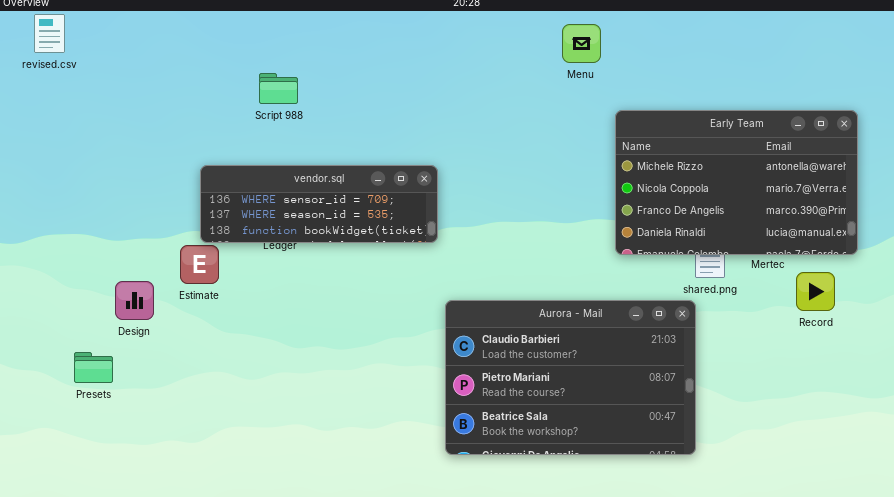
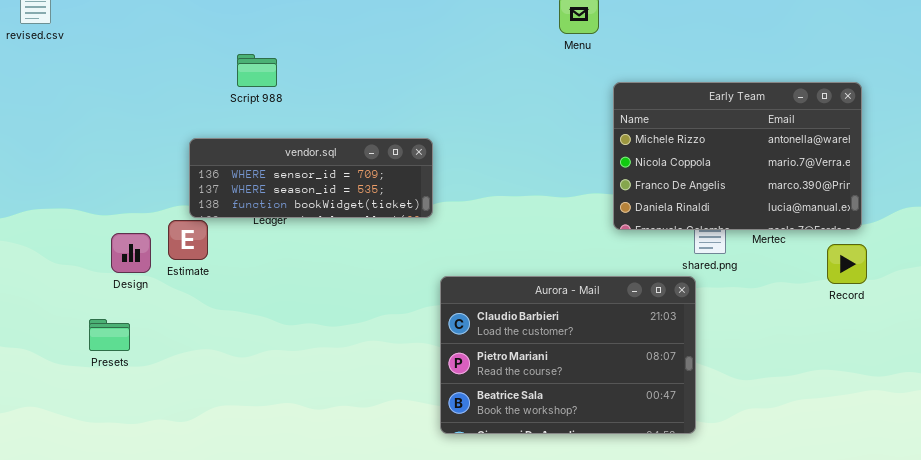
Script 988: [259,73,298,104] -> [237,54,277,87], moved
Record: [796,272,835,311] -> [827,244,867,284], moved
Design: [115,281,154,320] -> [111,233,151,273], moved
Presets: [74,352,113,383] -> [89,319,130,351], moved

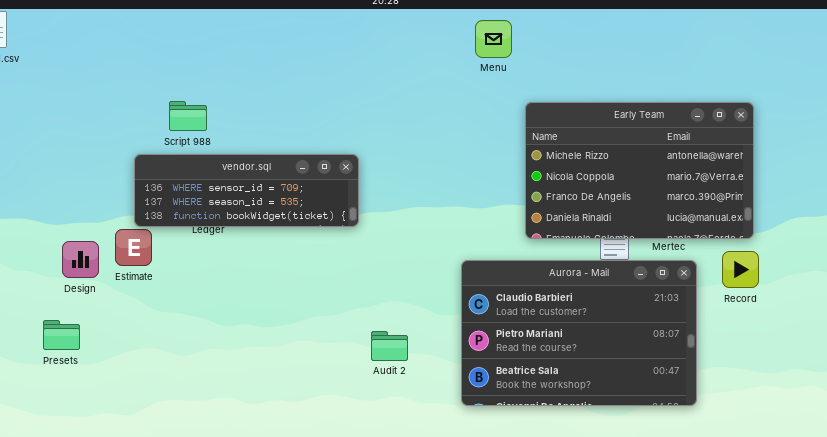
Script 988: [237,54,277,87] -> [169,101,207,131], moved
Aurora - Mail: [440,276,696,434] -> [461,260,697,406], moved

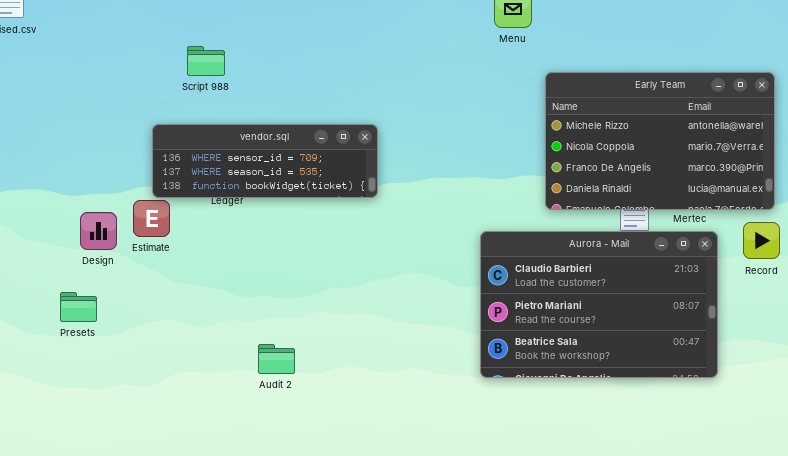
Script 988: [169,101,207,131] -> [187,46,225,76], moved
Audit 2: [371,331,408,361] -> [258,344,295,374], moved

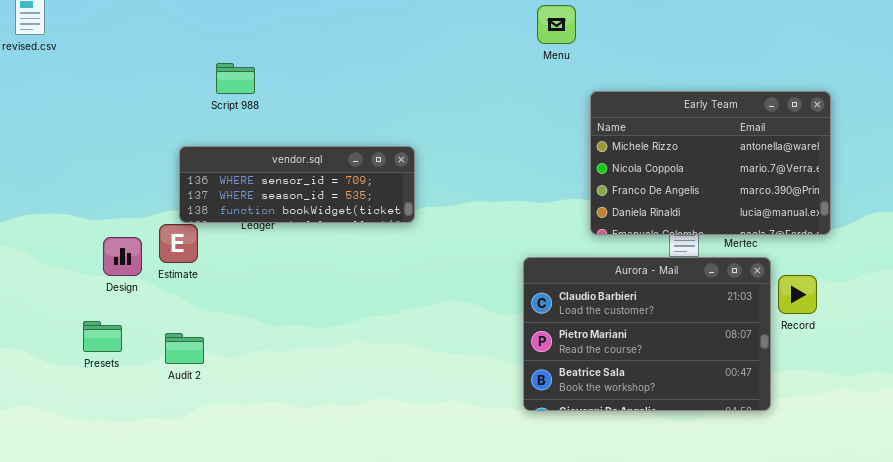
Record: [743,222,780,259] -> [778,275,817,314], moved
Audit 2: [258,344,295,374] -> [165,333,204,364], moved

